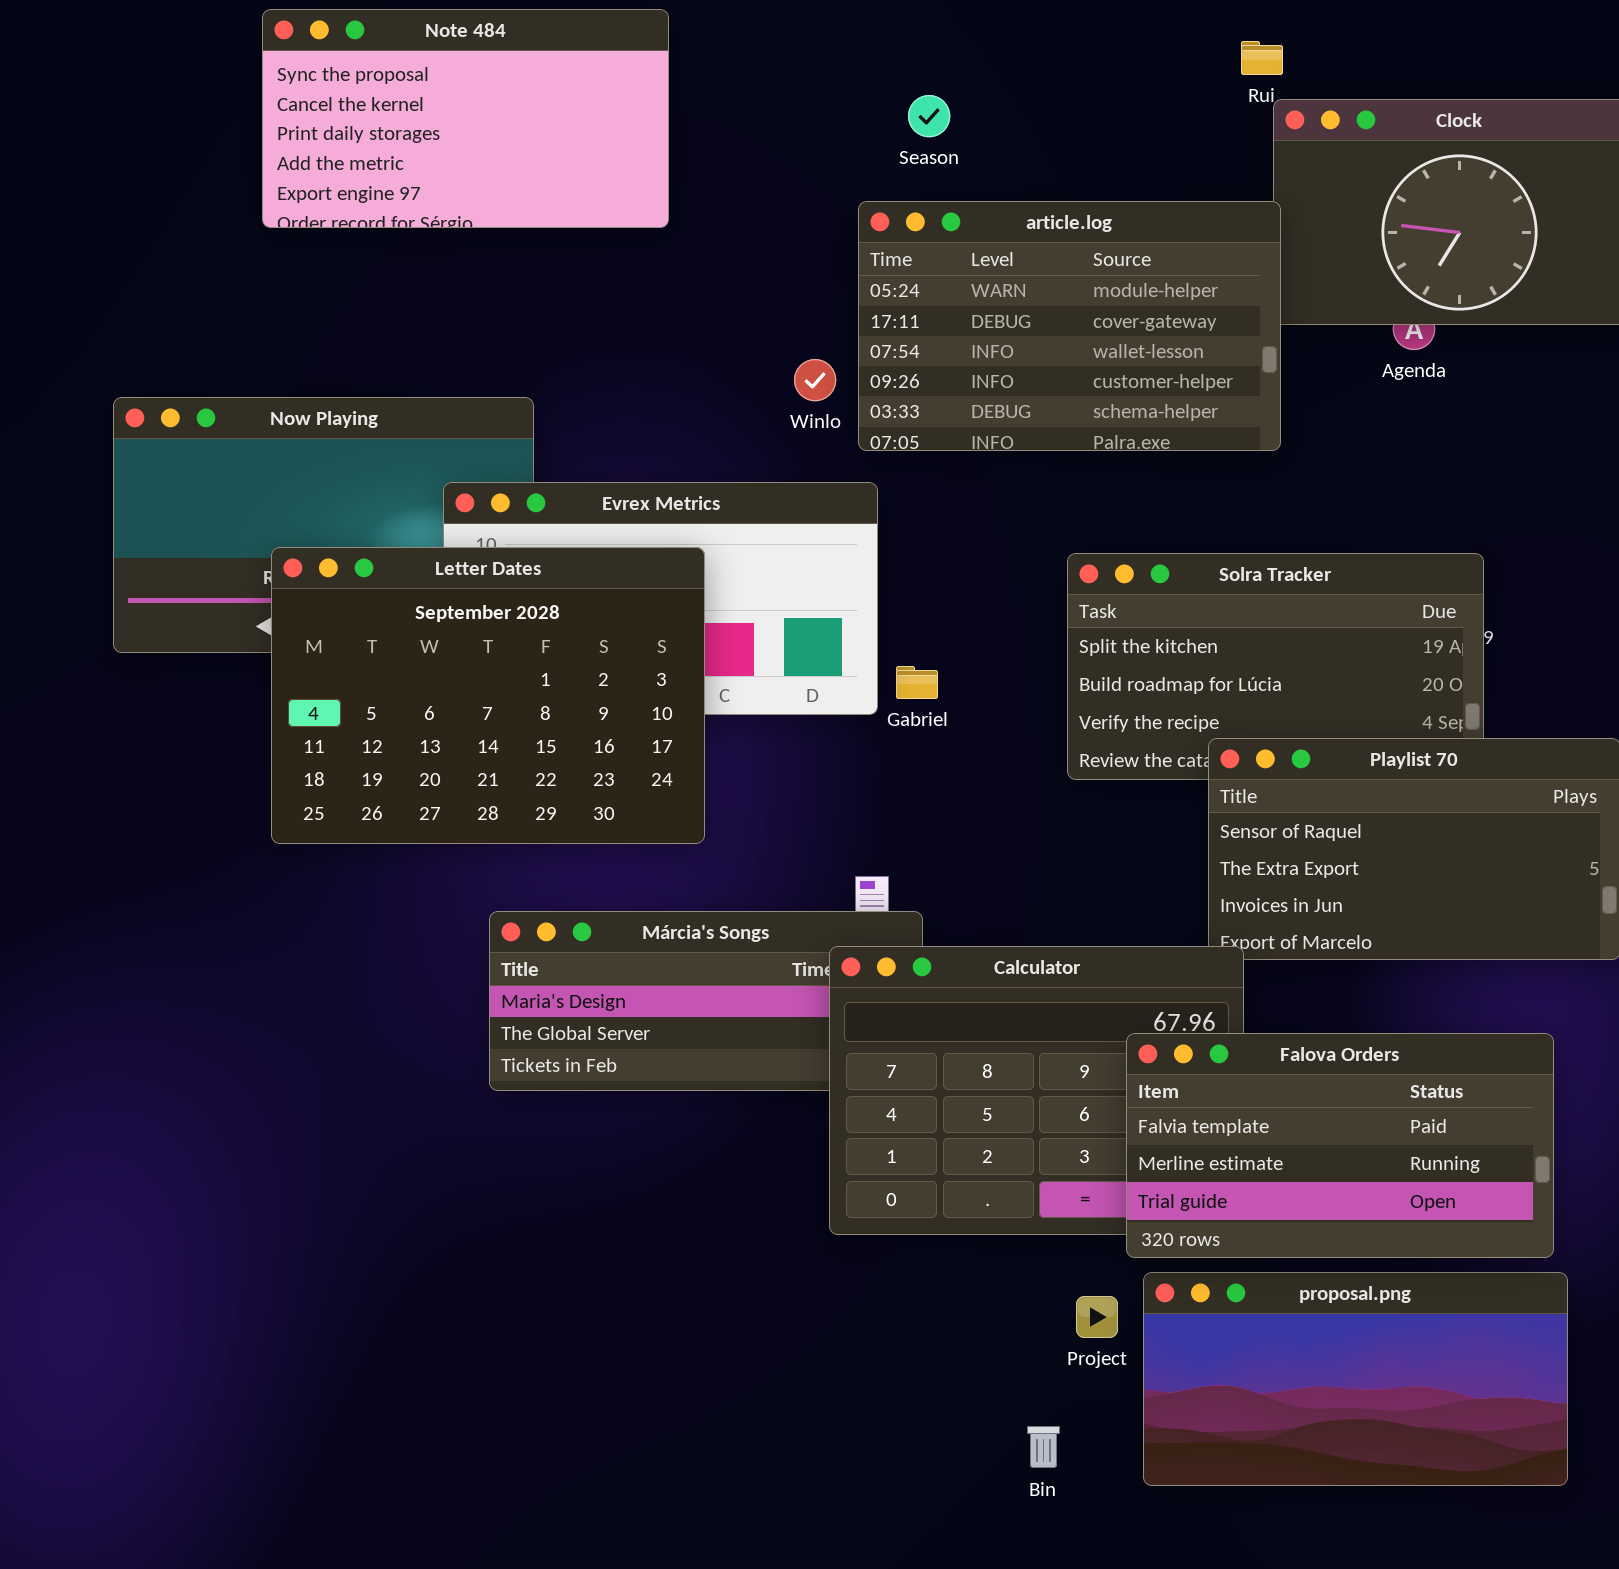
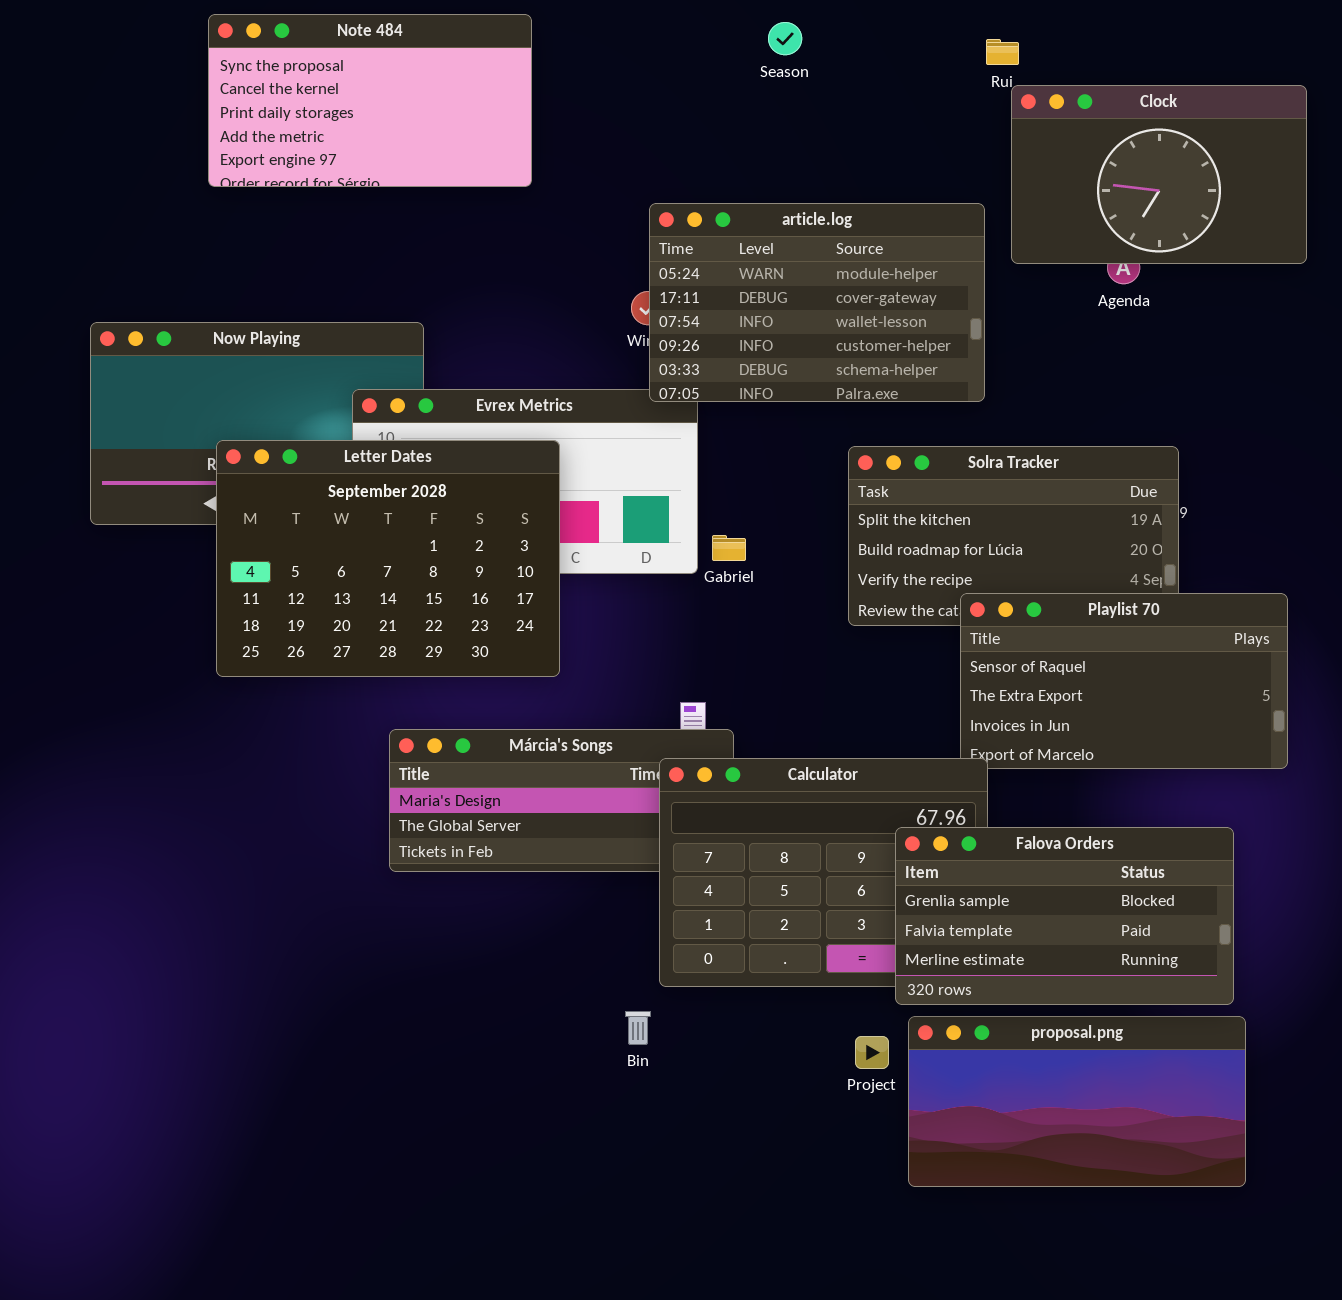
Season: [908,95,950,137] -> [768,22,802,55], moved
article.log: [858,201,1281,451] -> [649,203,985,402], moved
Falova Orders: [1126,1033,1554,1258] -> [895,827,1234,1005], scrolled up 1 row
Bin: [1027,1426,1060,1468] -> [625,1011,651,1045], moved

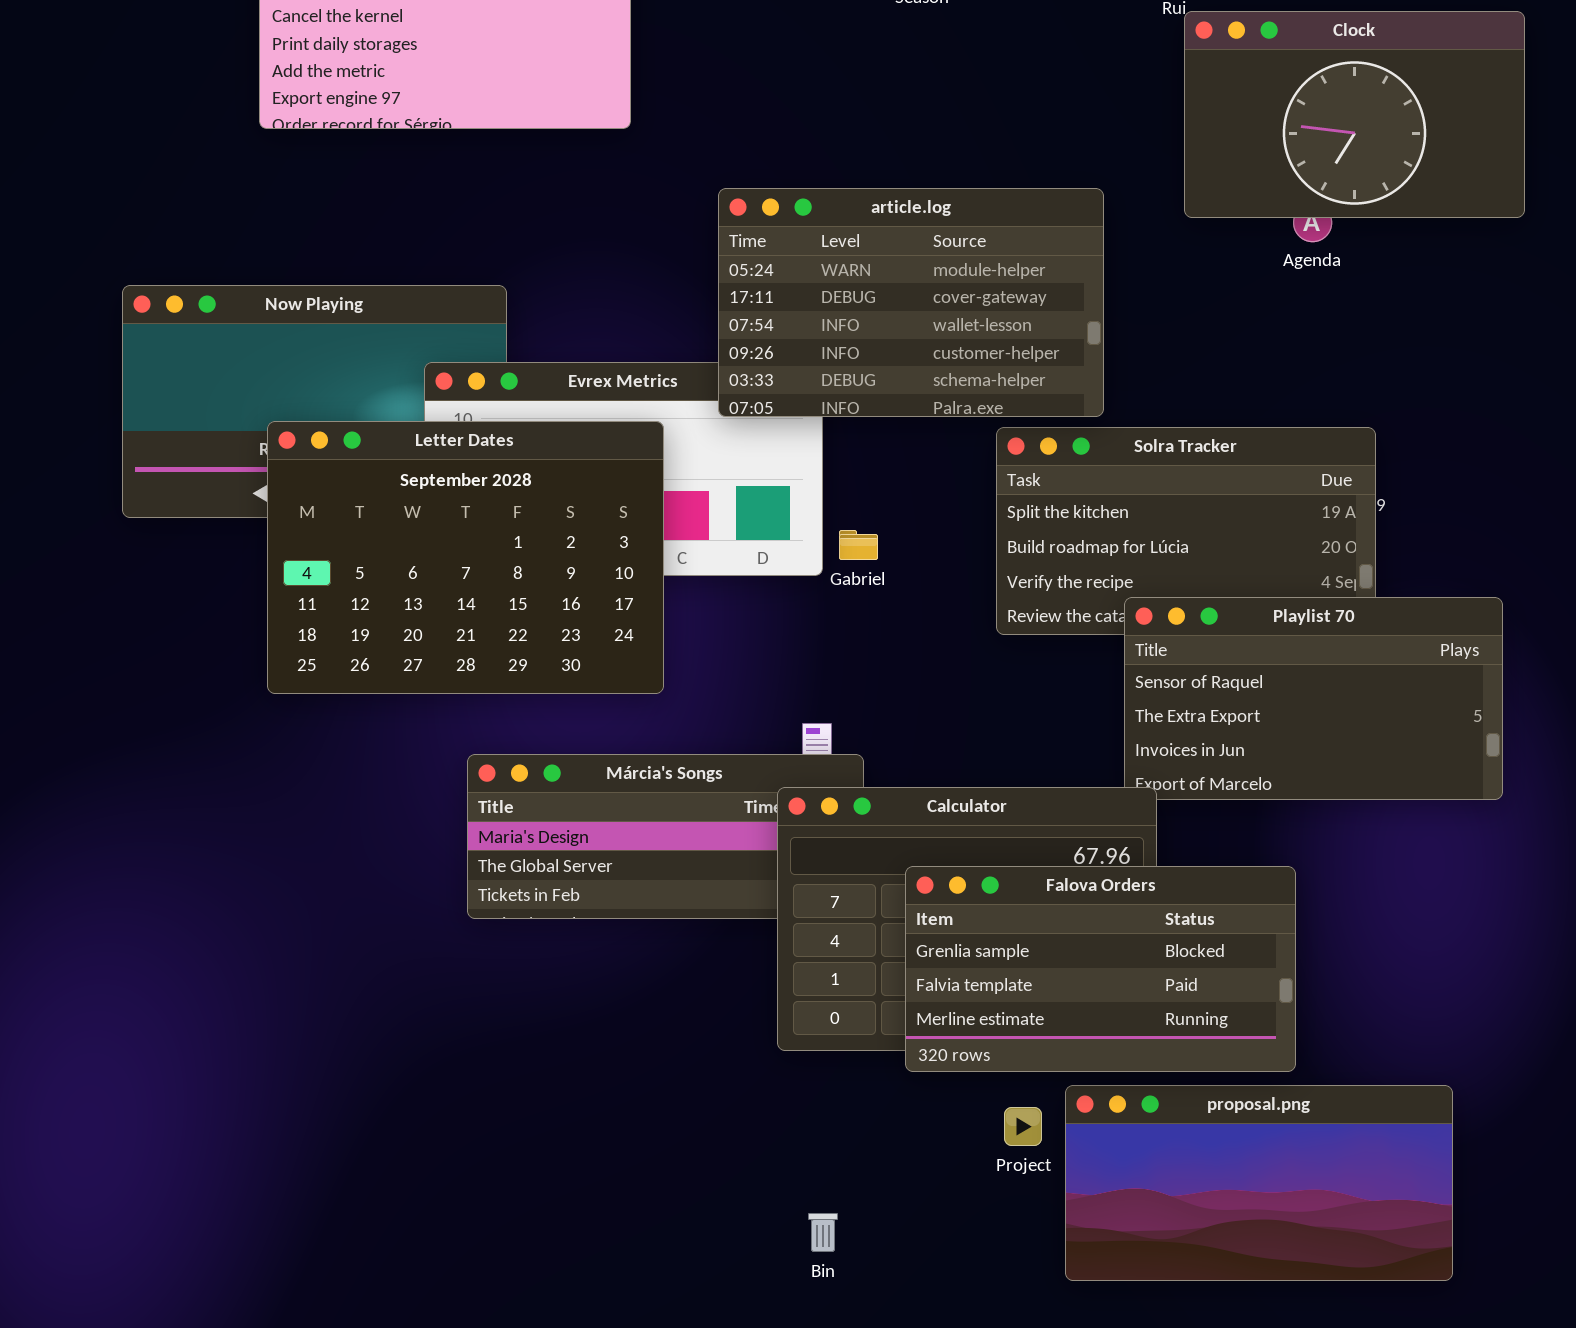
article.log: [649,203,985,402] -> [718,188,1104,417], moved
Falova Orders: [895,827,1234,1005] -> [905,866,1296,1072], moved
Bin: [625,1011,651,1045] -> [808,1213,838,1252], moved

